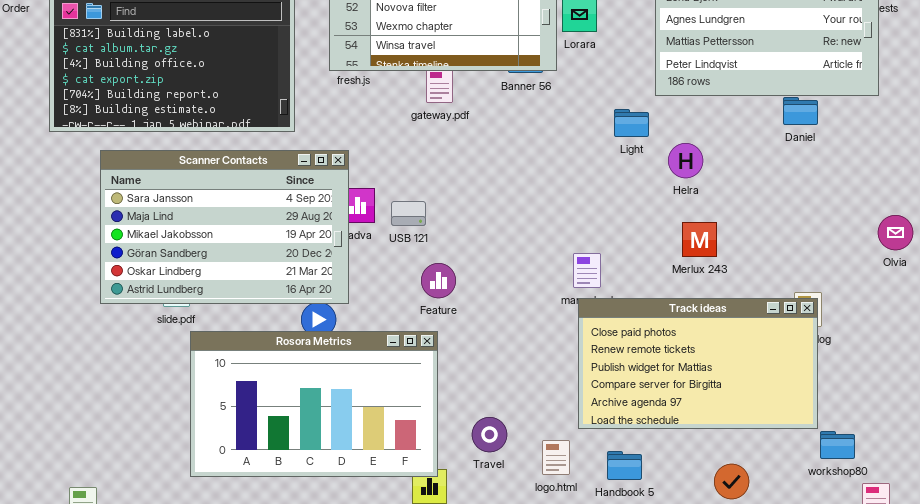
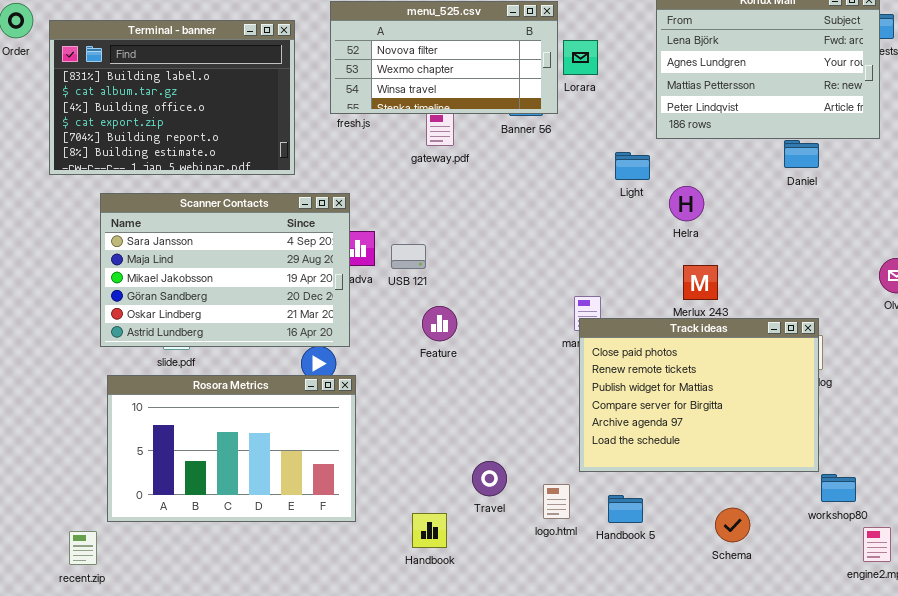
Track ideas: [578,298,818,429] -> [579,318,819,472], resized
Rosora Metrics: [190,331,438,477] -> [107,375,356,522], moved

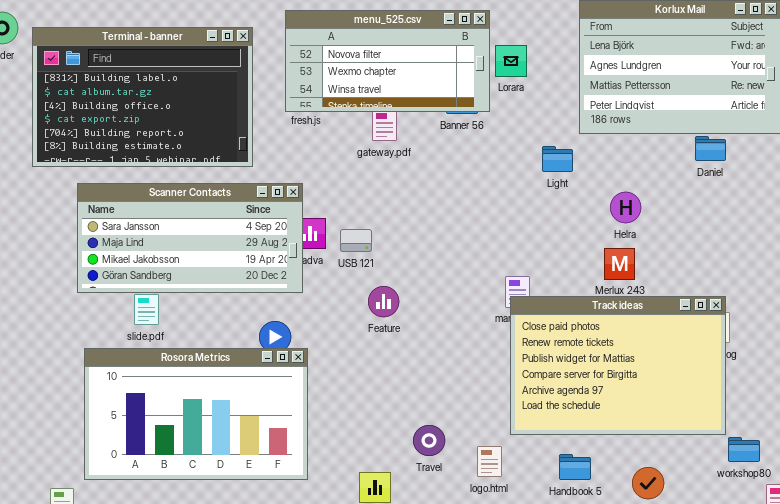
Helra: [669,186,704,221] -> [610,192,641,223], moved
Scanner Contacts: [100,193,350,347] -> [77,183,303,293], resized
Handbook 5: [608,495,643,523] -> [559,454,591,480], moved

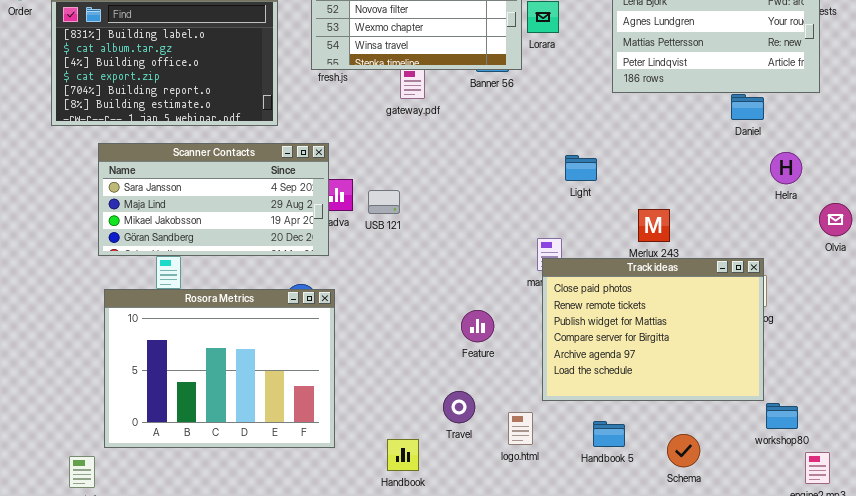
Light: [542,146,573,172] -> [565,155,597,181], moved
Helra: [610,192,641,223] -> [770,152,802,184], moved
Feature: [368,286,399,317] -> [461,310,494,342], moved
Rosora Metrics: [84,348,308,480] -> [104,289,335,448], resized

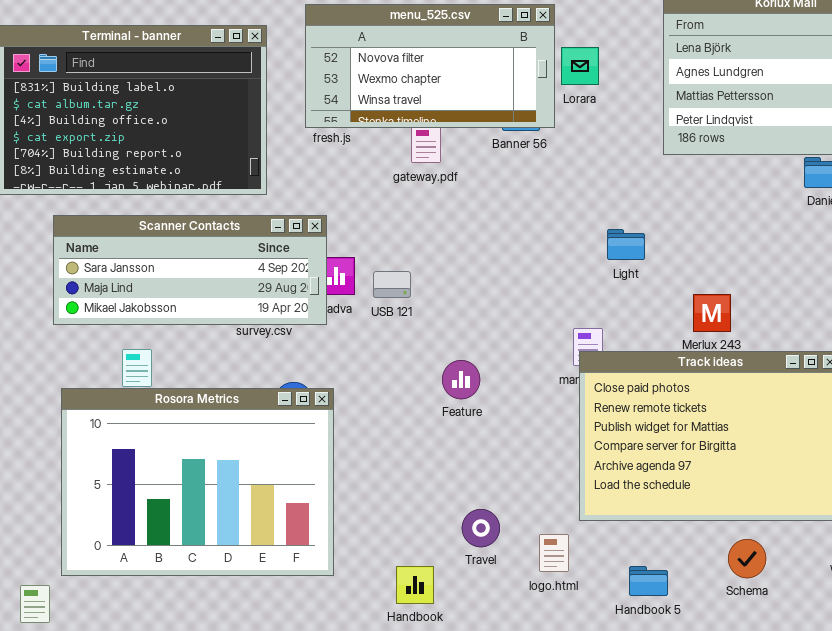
Scanner Contacts: [98,143,329,256] -> [53,215,327,325], resized
Feature: [461,310,494,342] -> [442,360,480,399], moved
Handbook 5: [593,421,625,447] -> [629,566,668,596], moved
Schema: [667,434,700,467] -> [728,539,766,578], moved

